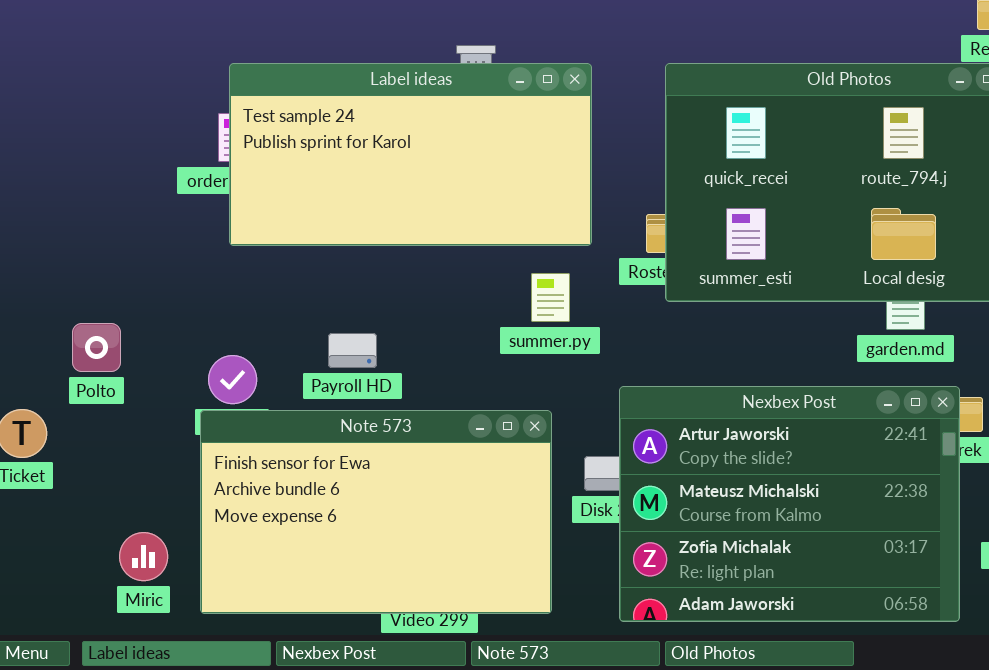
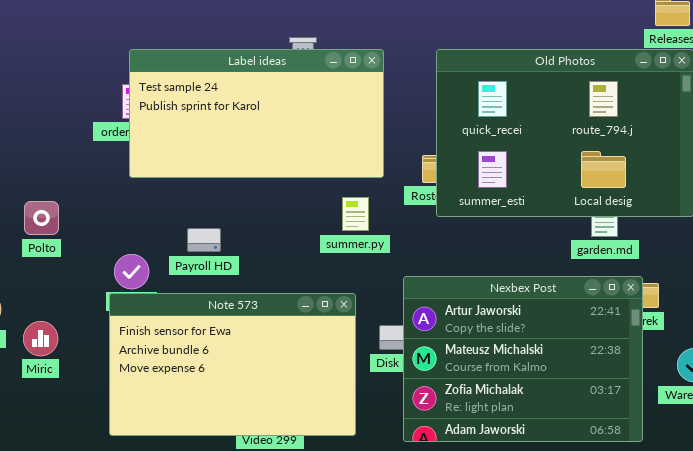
Polto: [72,323,121,372] -> [24,201,59,235], moved
Payroll HD: [328,333,377,368] -> [187,228,221,252], moved
Miric: [119,532,168,581] -> [23,321,58,356], moved

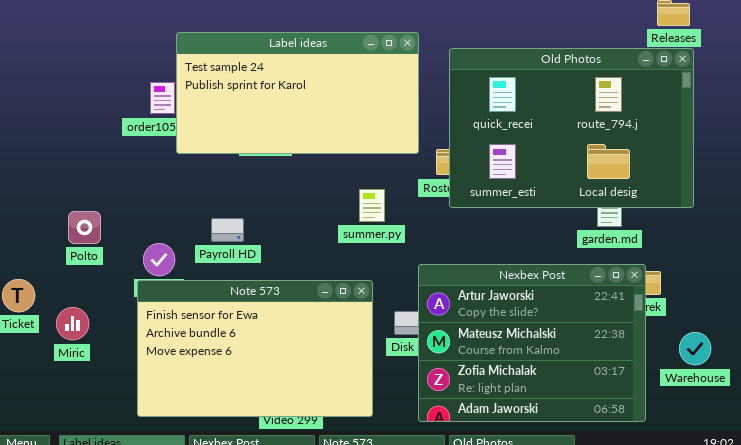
Label ideas: [129,49,384,178] -> [176,32,419,154], moved
Polto: [24,201,59,235] -> [68,211,101,244], moved

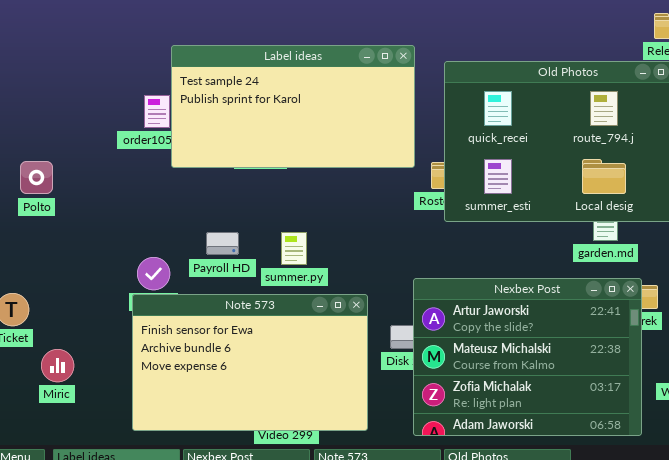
summer.py: [359,189,385,222] -> [281,232,307,265], moved
Polto: [68,211,101,244] -> [20,161,53,194], moved
Miric: [56,307,89,340] -> [41,349,74,382], moved

